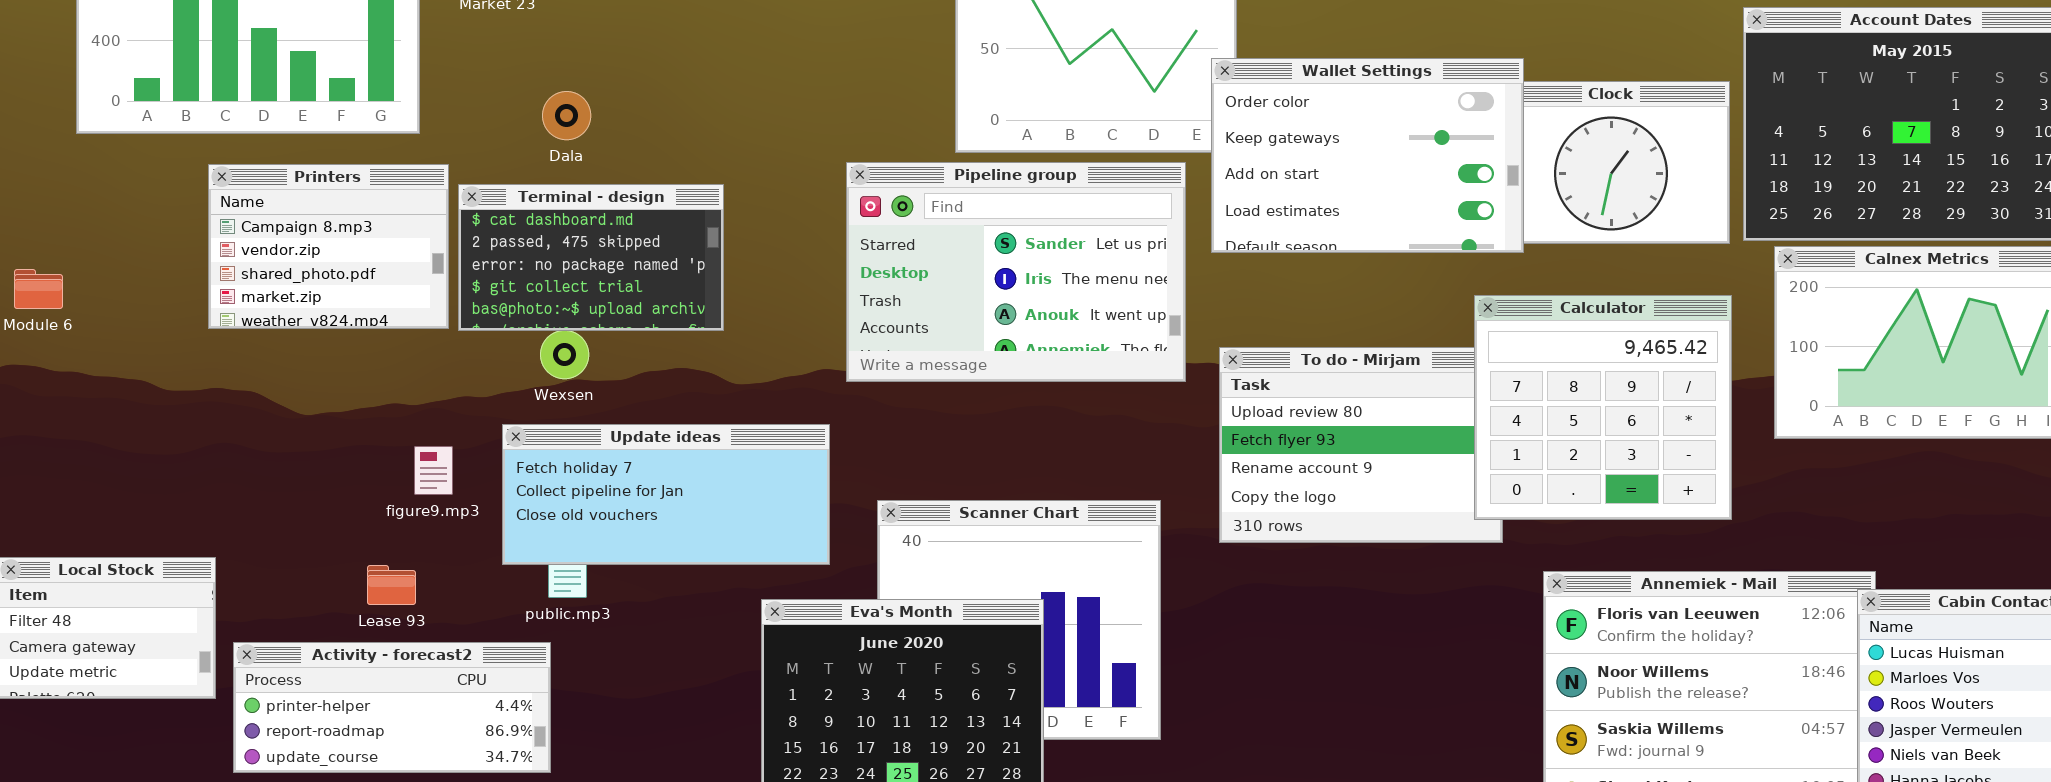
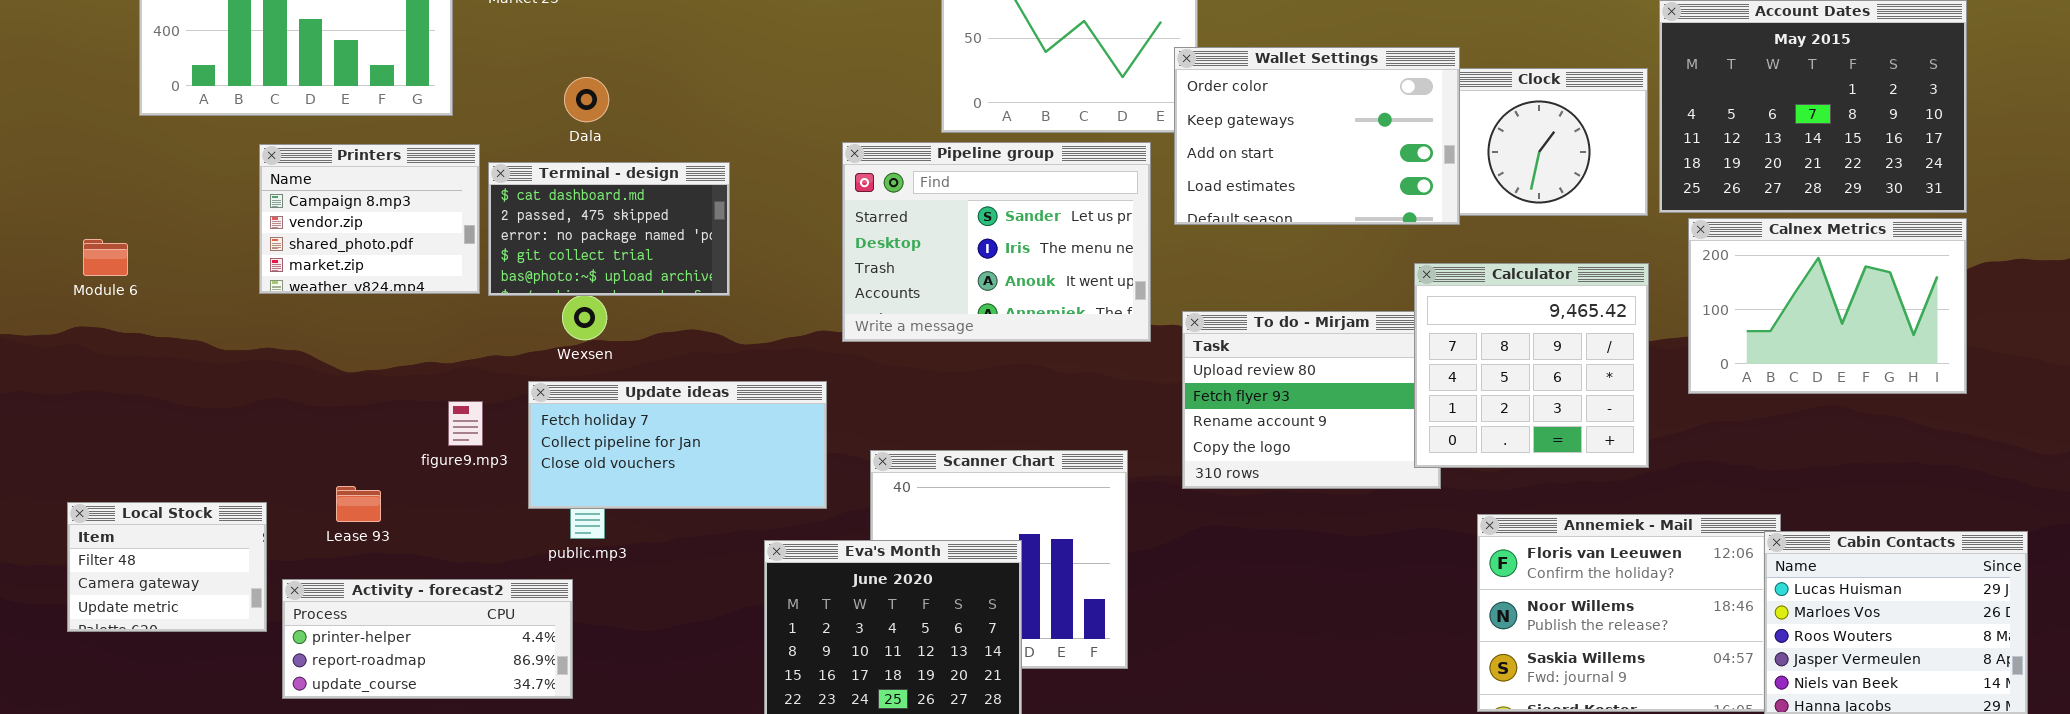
Lease 93: [367,565,416,605] -> [336,486,381,522], moved

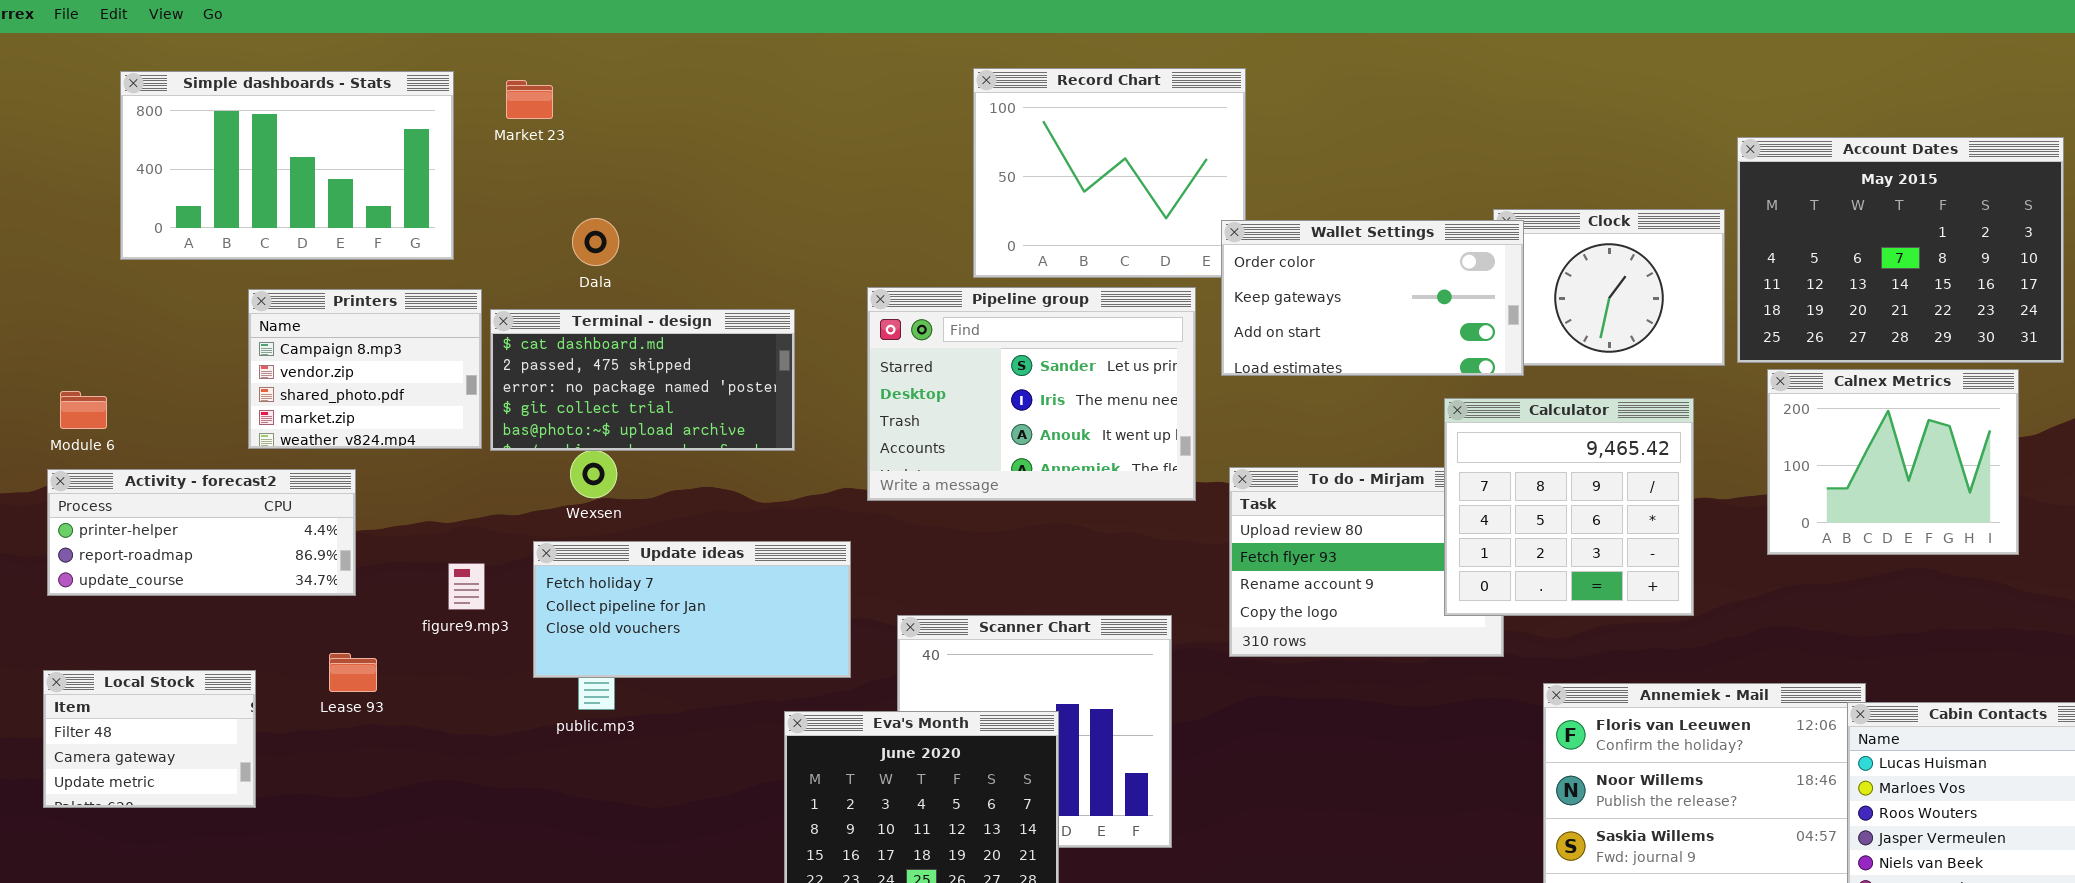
Wallet Settings: [1174,47,1460,225] -> [1221,220,1524,376], resized
Terminal - design: [488,162,730,296] -> [490,309,795,451], resized
Calnex Metrics: [1688,218,1967,394] -> [1767,369,2019,555], resized
Calculator: [1414,263,1649,468] -> [1444,398,1694,616], moved
Activity - forecast2: [282,579,573,699] -> [47,469,356,596], moved

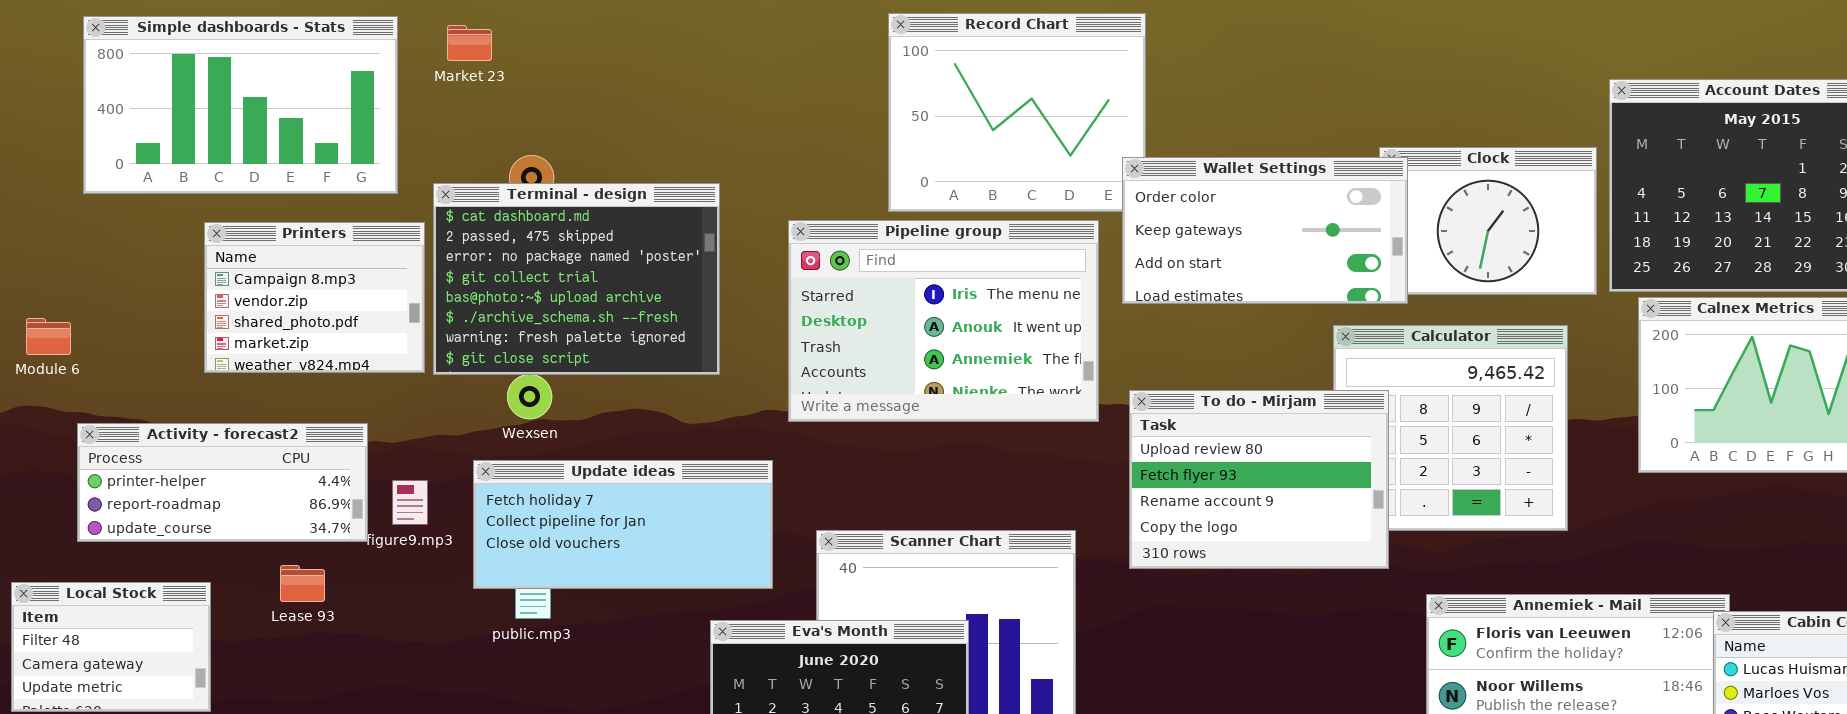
Pipeline group: [867,287,1196,501] -> [788,220,1099,422], scrolled down 1 row
Terminal - design: [490,309,795,451] -> [433,183,720,375], resized
To do - Mirjam: [1229,467,1504,657] -> [1129,390,1389,569], raised
Activity - forecast2: [47,469,356,596] -> [77,423,368,542], moved

